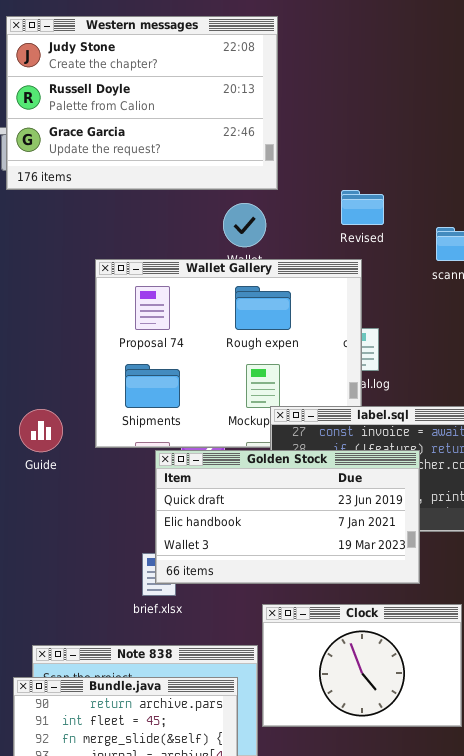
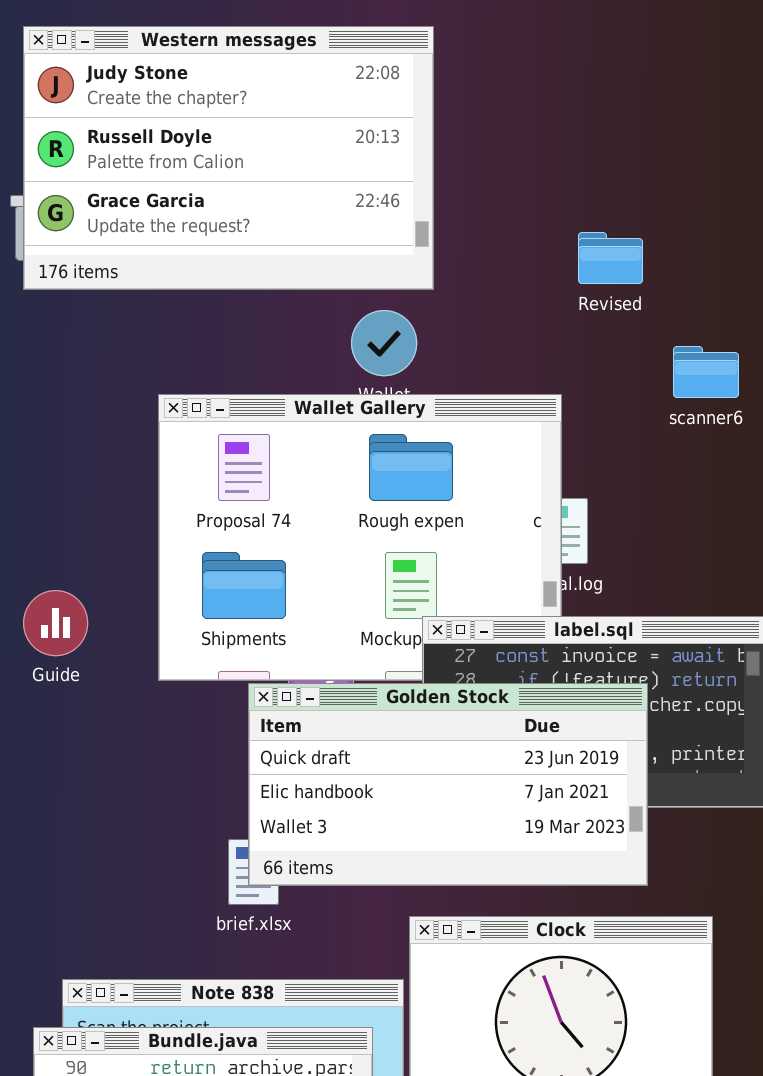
Revised: [341,190,384,225] -> [578,232,643,284], moved
Guide: [19,409,63,452] -> [23,590,88,656], moved

